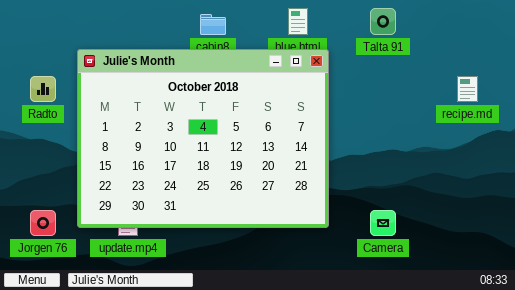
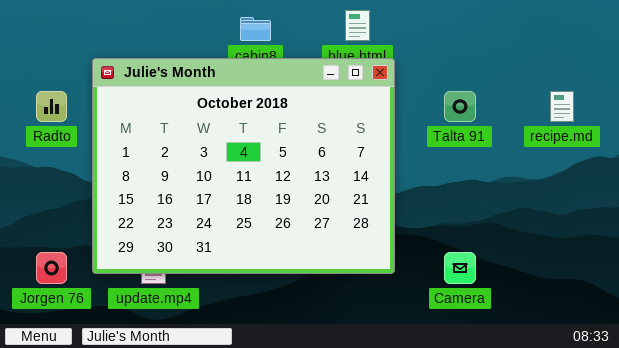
Talta 91: [370,8,396,35] -> [444,91,476,122], moved

